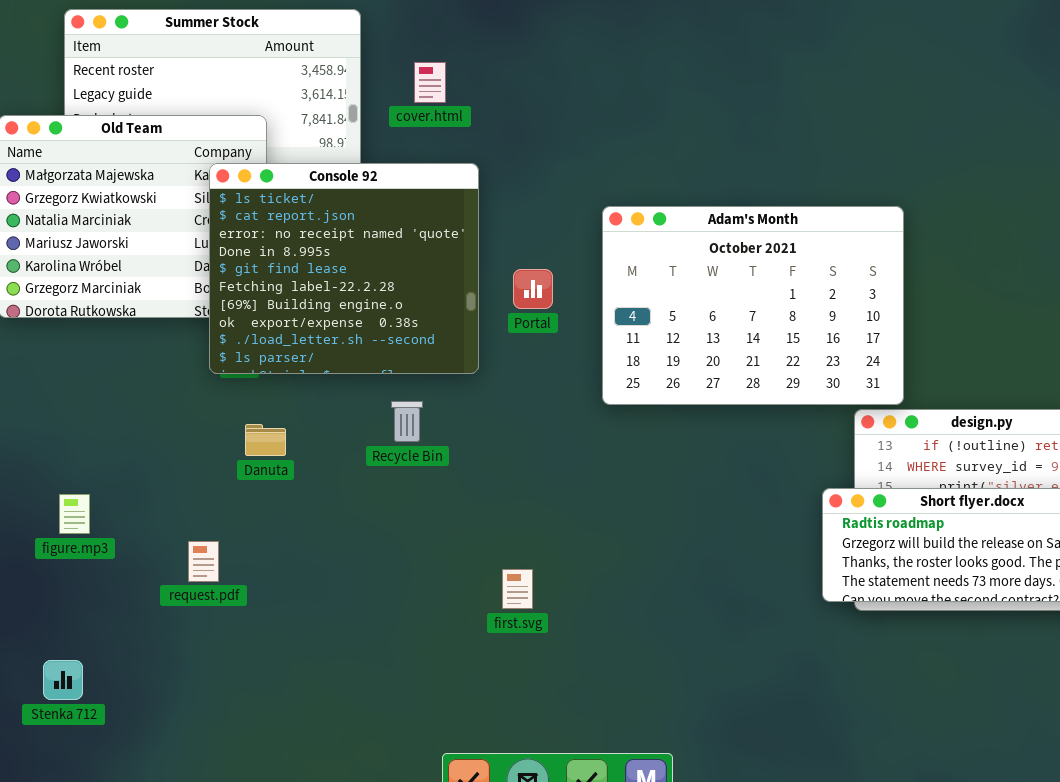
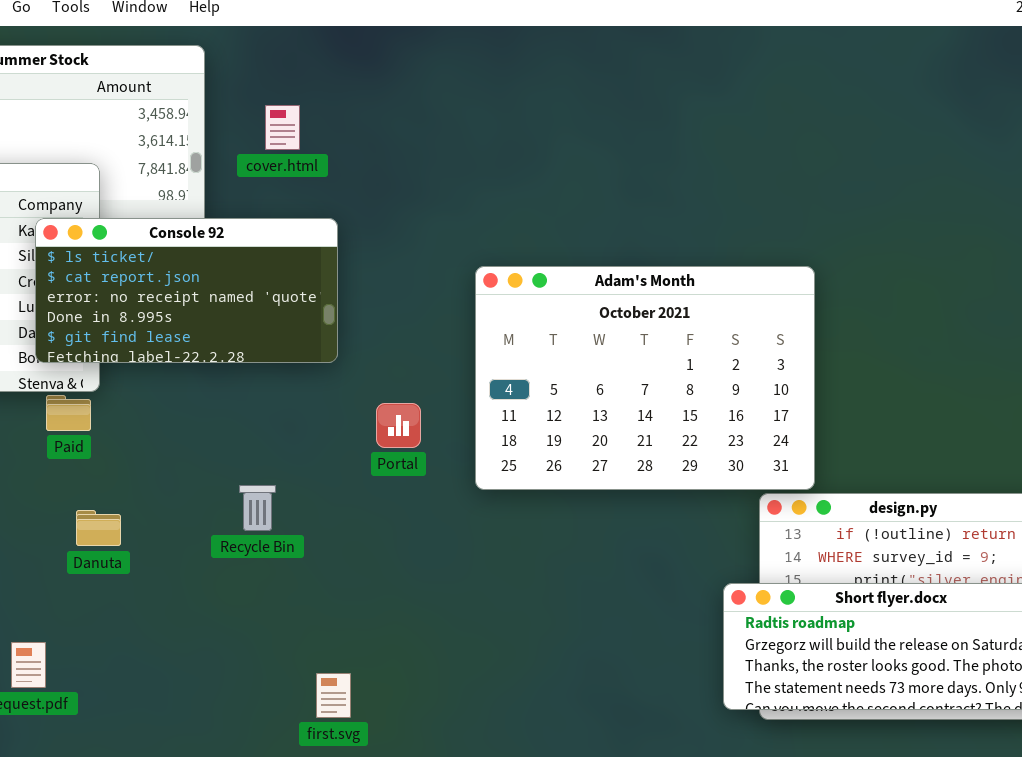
Console 92: [209,163,479,374] -> [35,218,338,363], resized
Portal: [513,269,553,309] -> [376,403,421,448], moved
first.svg: [502,569,533,609] -> [316,673,351,718], moved

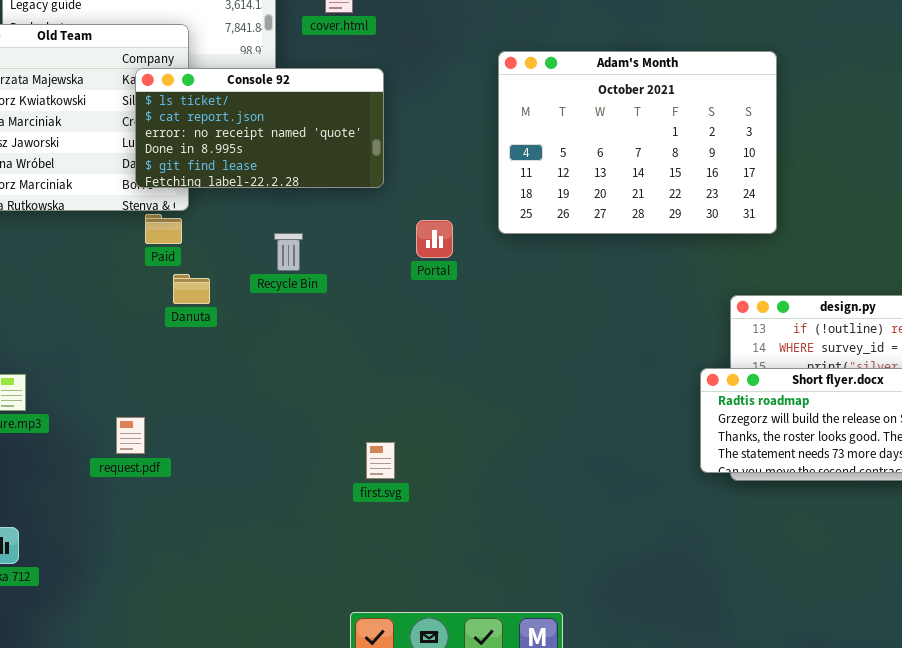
Adam's Month: [475,266,815,490] -> [498,51,777,234], moved
Recycle Bin: [239,485,276,531] -> [274,233,303,271], moved
Danuta: [76,510,121,546] -> [173,274,210,304], moved

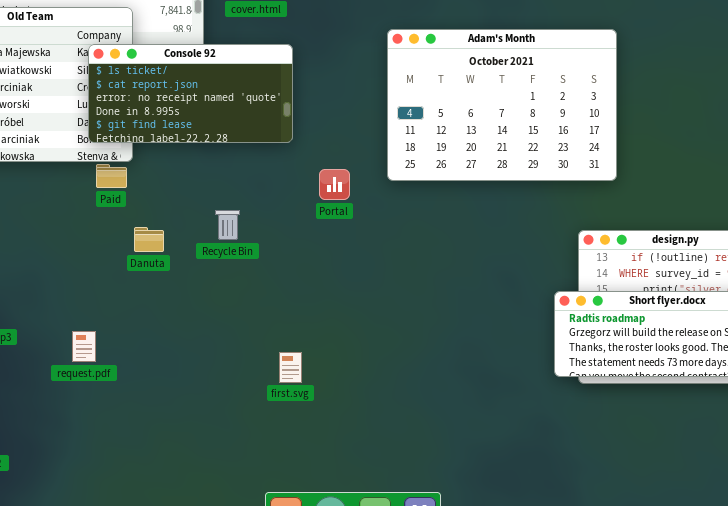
Recycle Bin: [274,233,303,271] -> [215,210,240,240], moved
Danuta: [173,274,210,304] -> [134,227,164,252], moved

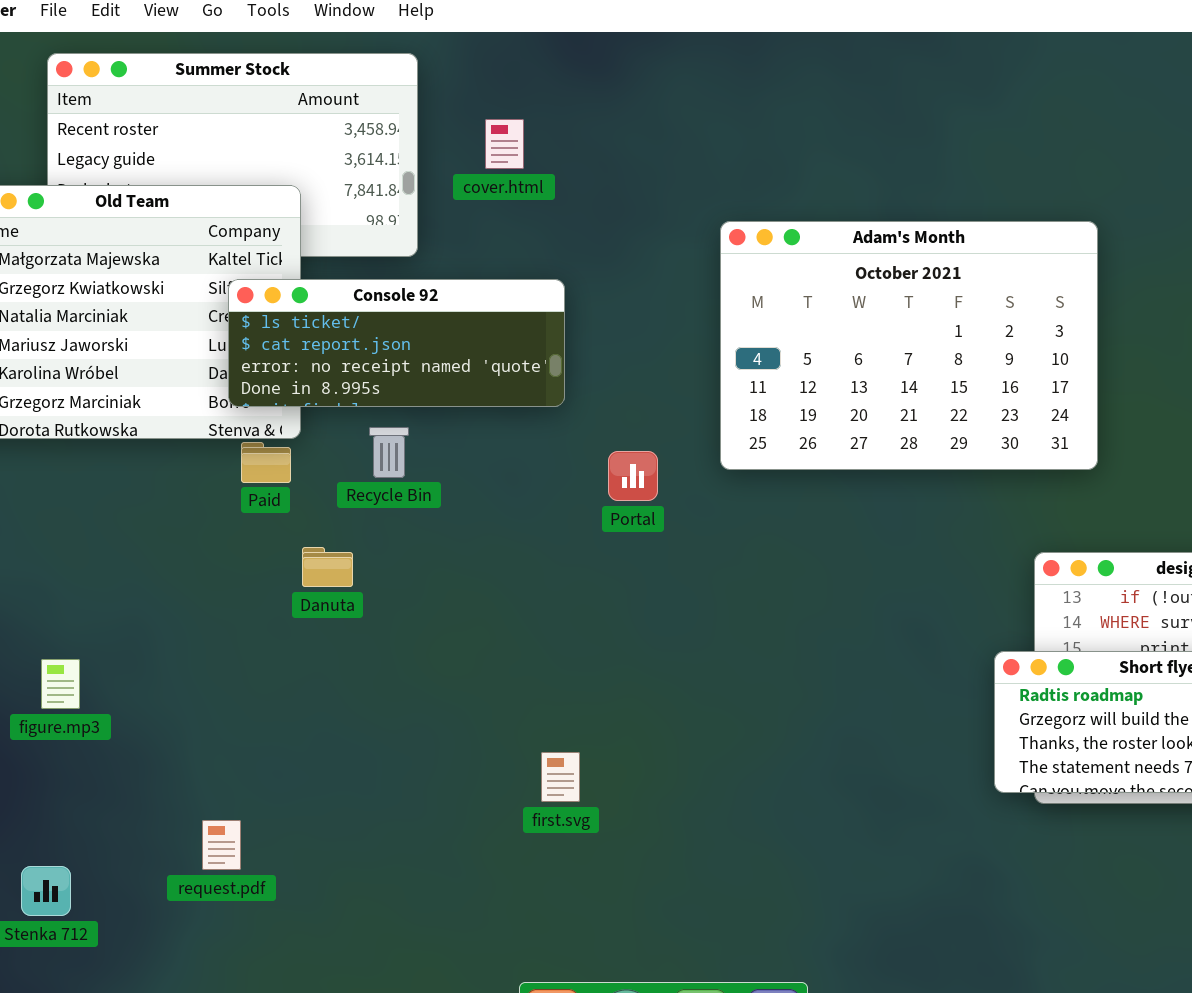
Console 92: [88,44,293,143] -> [228,279,565,407], resized
Recycle Bin: [215,210,240,240] -> [369,427,409,478], moved
request.pdf: [72,331,96,362] -> [202,820,241,870], moved

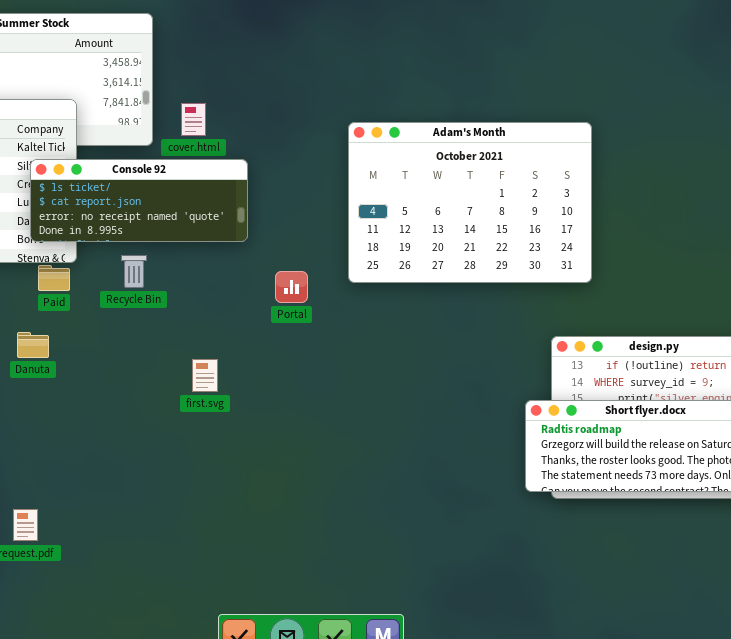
cover.html: [485,119,524,169] -> [181,103,206,136], moved
Danuta: [302,547,353,587] -> [17,332,49,358], moved
first.svg: [541,752,580,802] -> [192,359,218,392], moved

